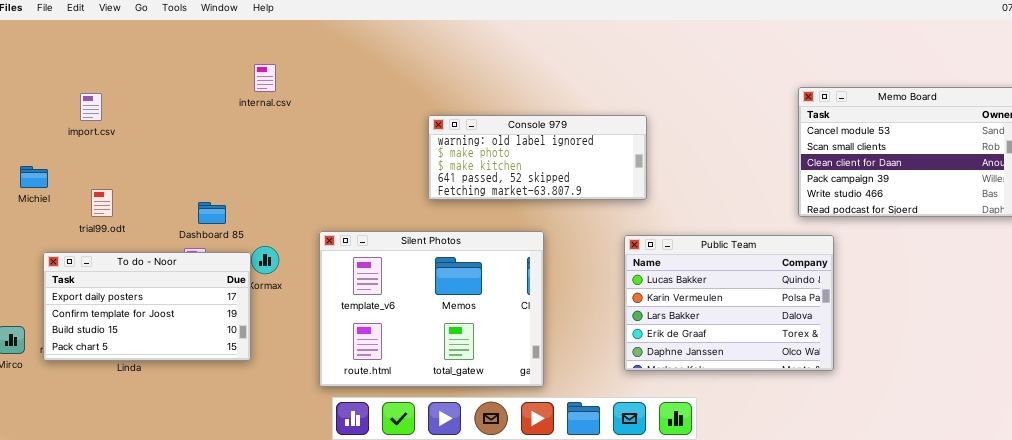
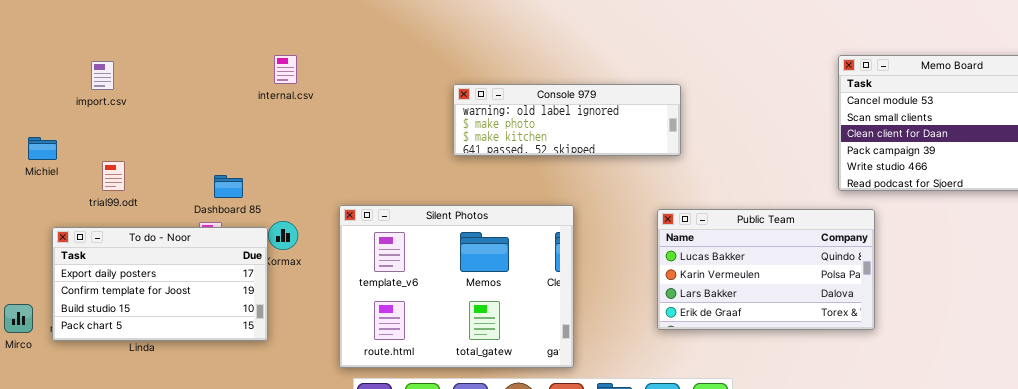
internal.csv: [254,64,276,92] -> [274,55,297,84], moved
Console 979: [428,115,647,200] -> [453,84,681,156], resized
Public Team: [624,235,834,371] -> [657,209,875,330], resized

